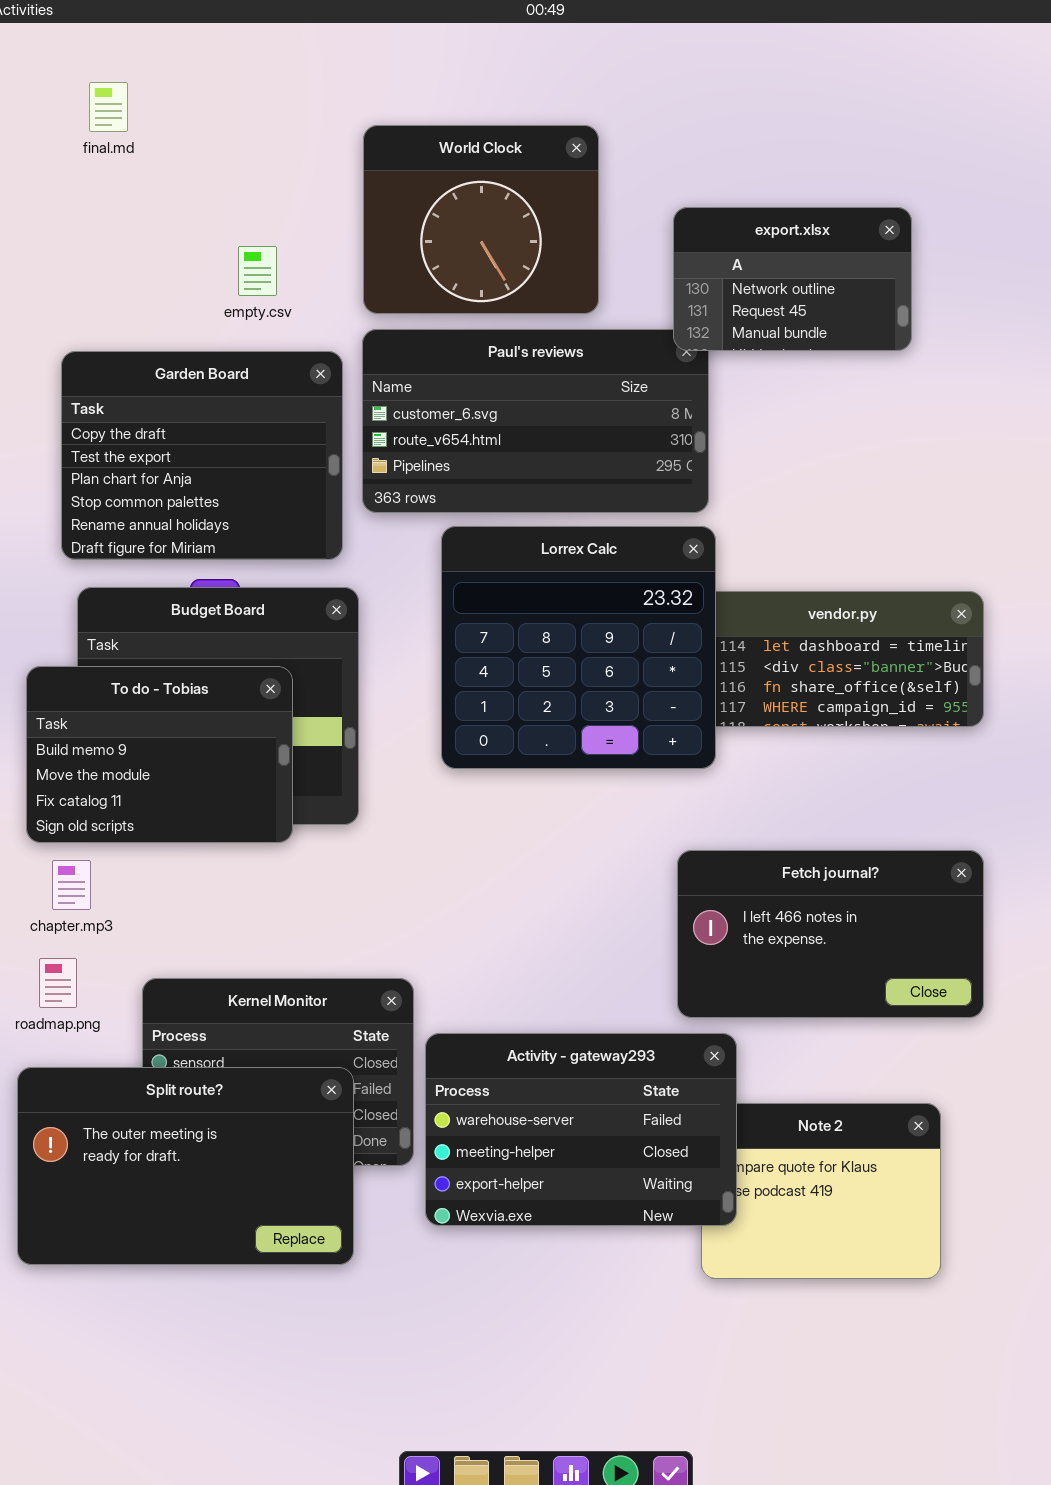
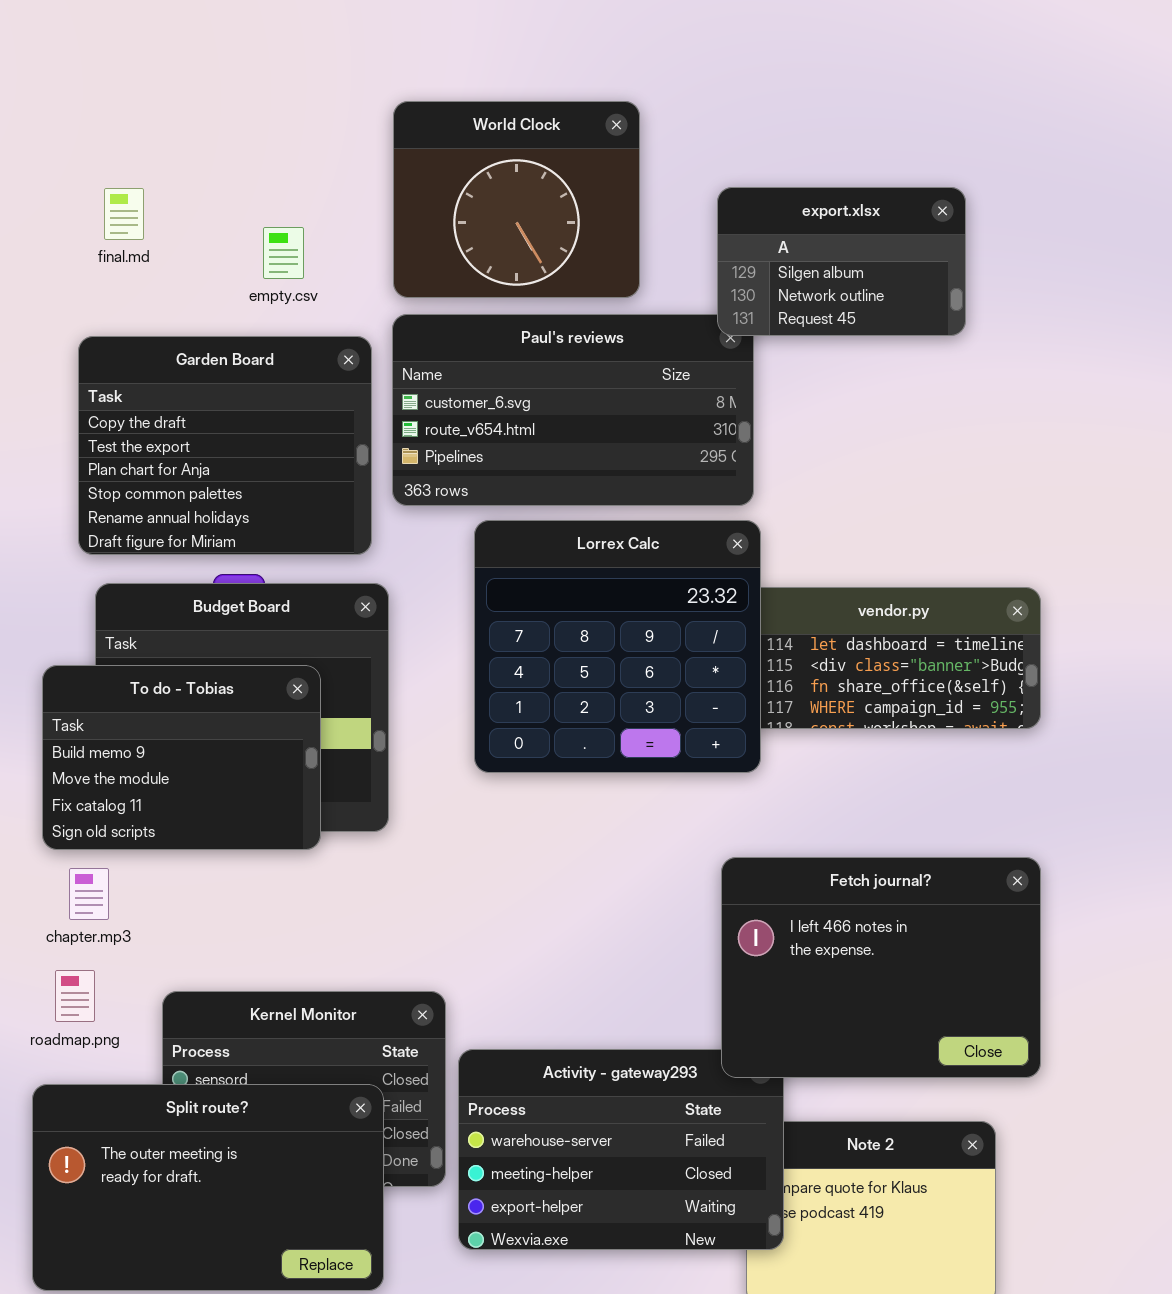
final.md: [89,82,128,132] -> [104,188,144,240], moved
export.xlsx: [673,207,912,351] -> [717,187,966,336], scrolled up 1 row
Fetch journal?: [677,850,984,1018] -> [721,857,1041,1078], resized

